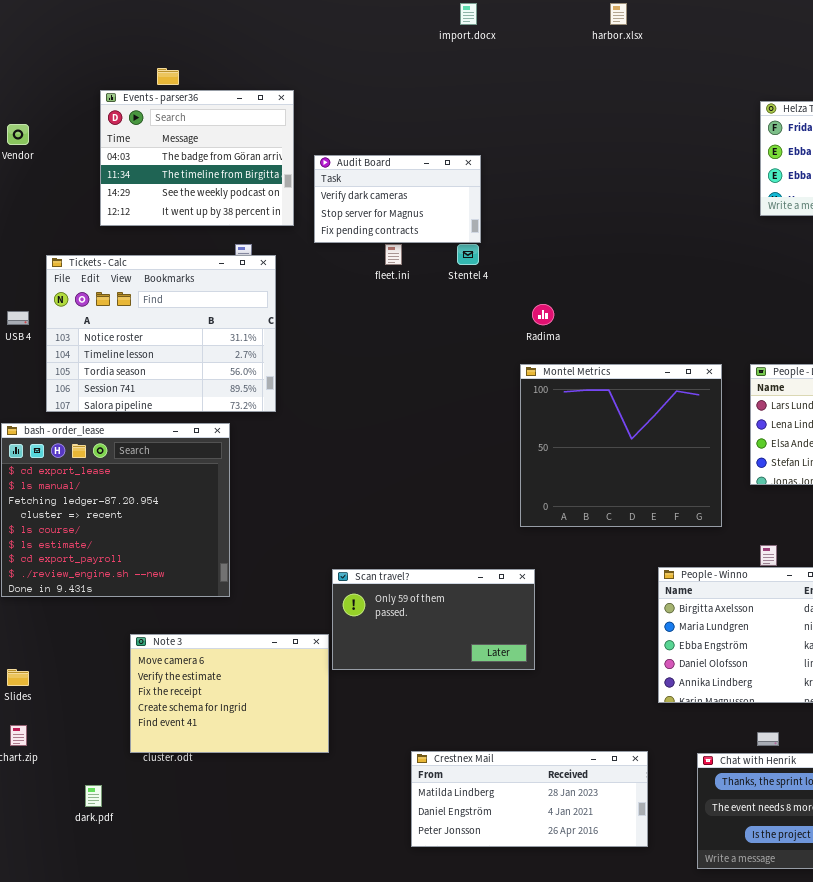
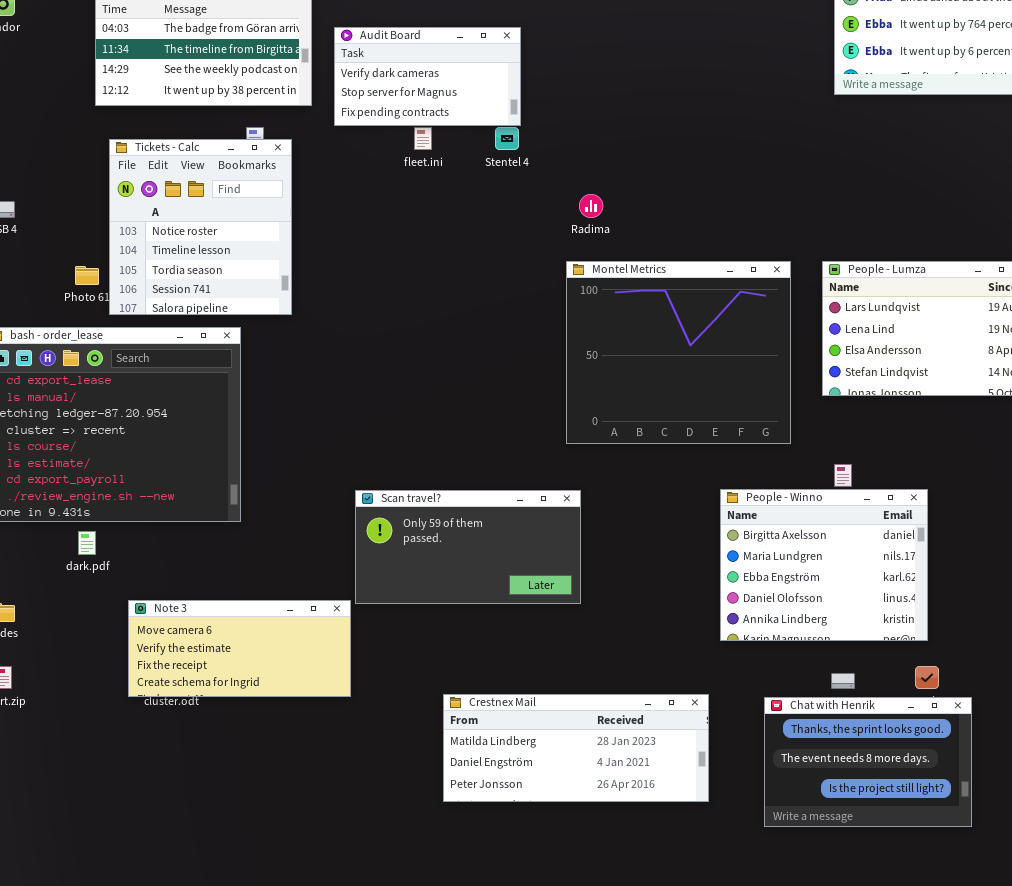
Tickets - Calc: [46,255,276,412] -> [109,139,292,315], resized
Note 3: [130,634,329,753] -> [128,600,351,697], resized
dark.pdf: [85,785,102,807] -> [78,531,96,555], moved

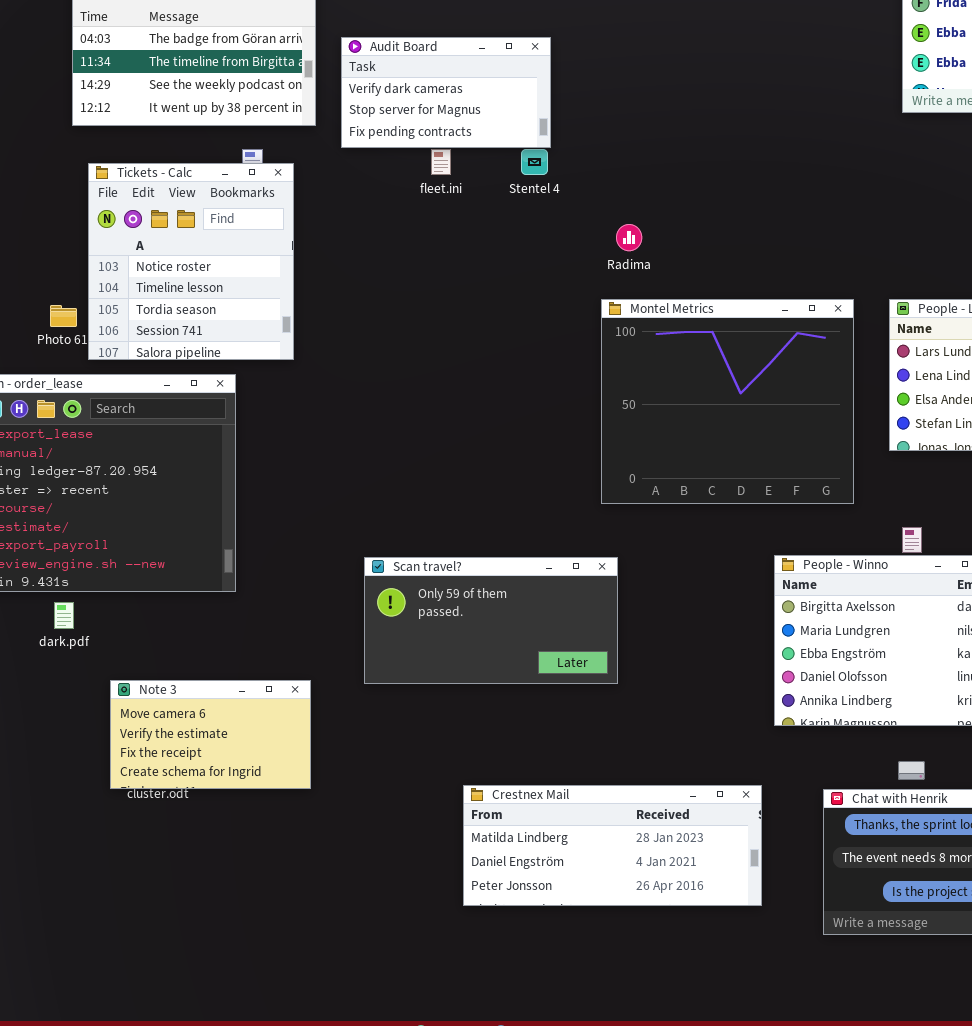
Note 3: [128,600,351,697] -> [110,680,311,789], resized

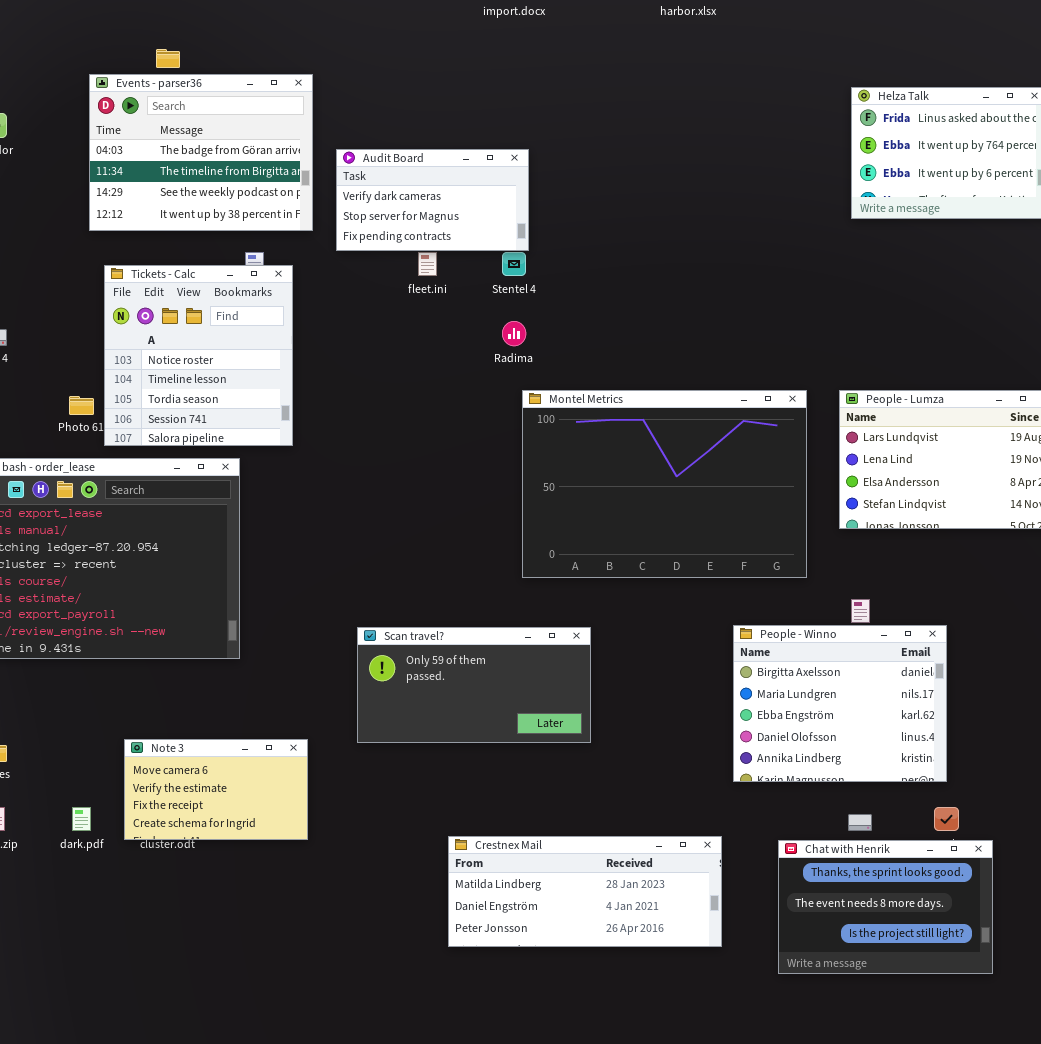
Radima: [616,224,642,251] -> [502,321,526,346], moved
Montel Metrics: [601,299,854,504] -> [522,390,807,578], resized
dark.pdf: [54,602,74,629] -> [72,807,91,831], moved

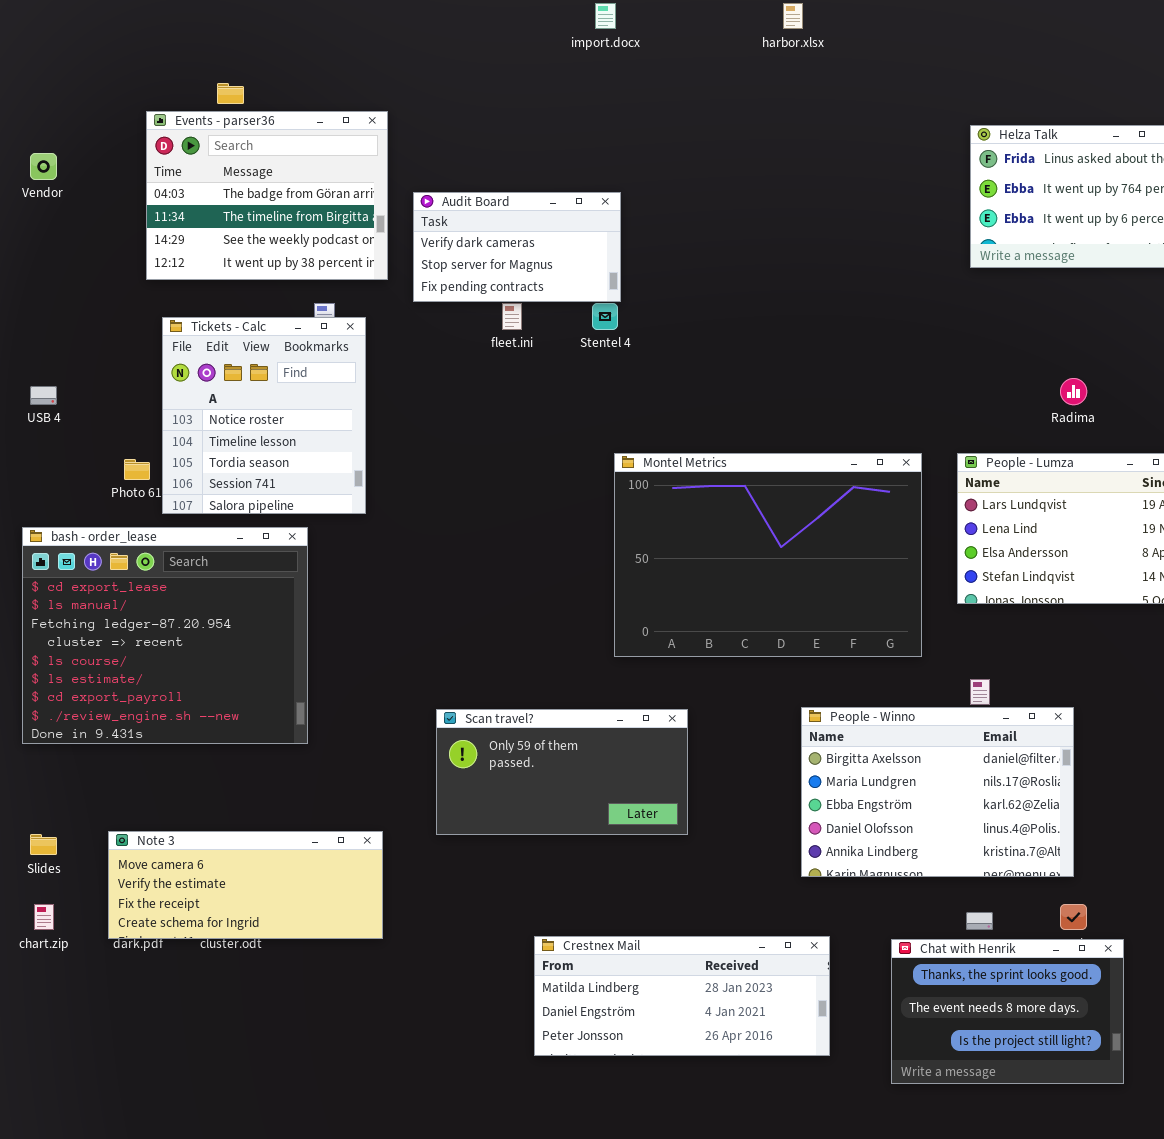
Radima: [502,321,526,346] -> [1060,378,1087,405], moved
People - Winno: [733,625,947,782] -> [801,707,1074,877], resized
Note 3: [124,739,308,840] -> [108,831,383,939], resized

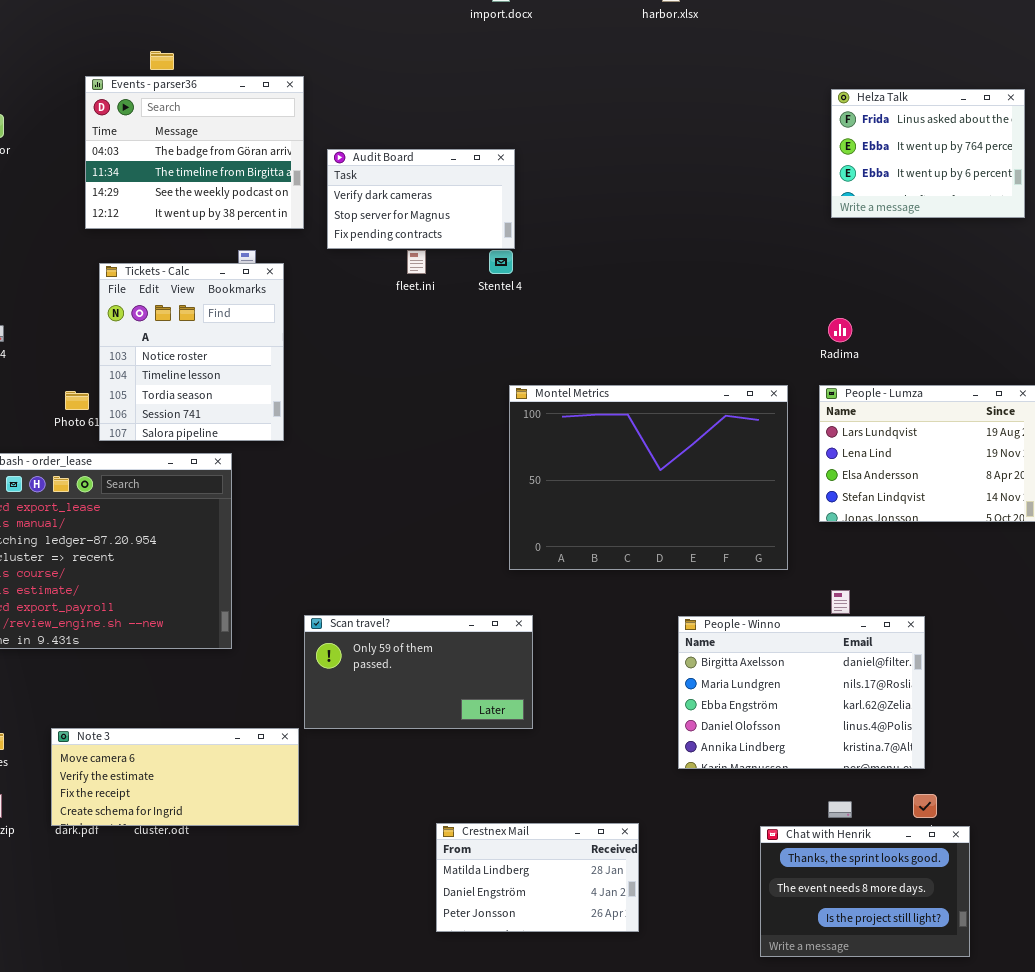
Radima: [1060,378,1087,405] -> [828,318,852,342], moved
Scan travel?: [436,709,688,835] -> [304,615,533,729], moved
Crestnex Mail: [534,936,830,1056] -> [436,823,639,932], resized

